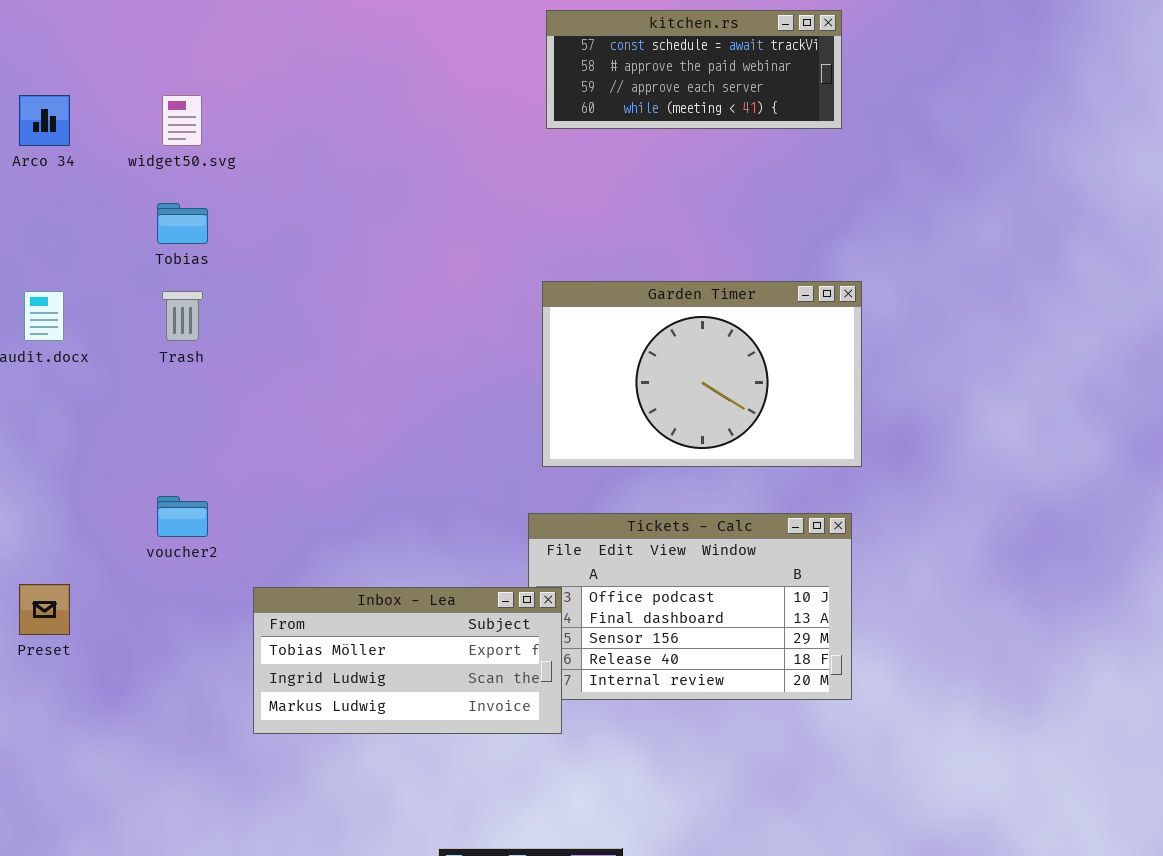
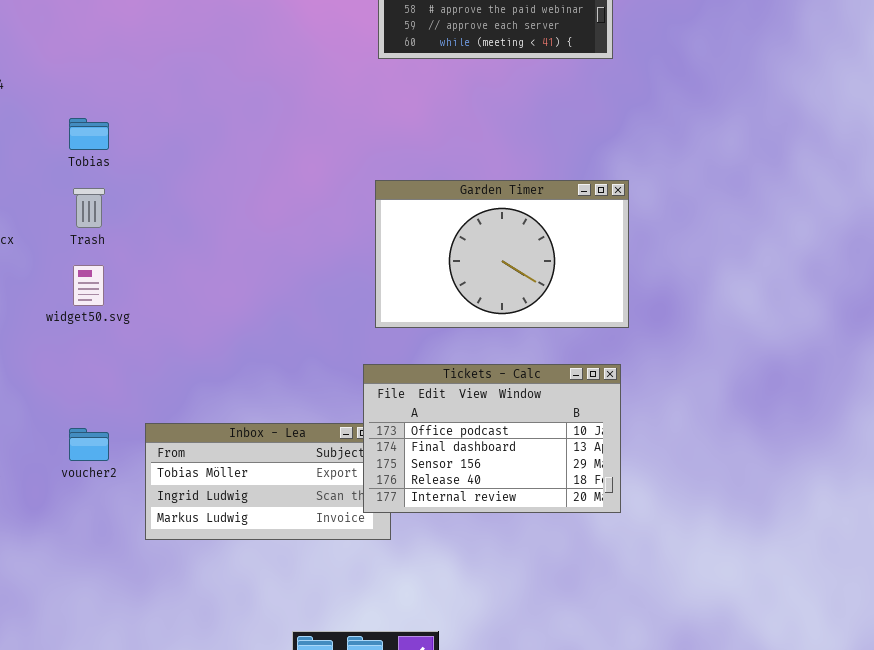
widget50.svg: [162,95,202,146] -> [73,265,104,306], moved
voucher2: [157,496,208,537] -> [69,428,109,461], moved
Tickets - Calc: [528,513,852,700] -> [363,364,621,513], raised

